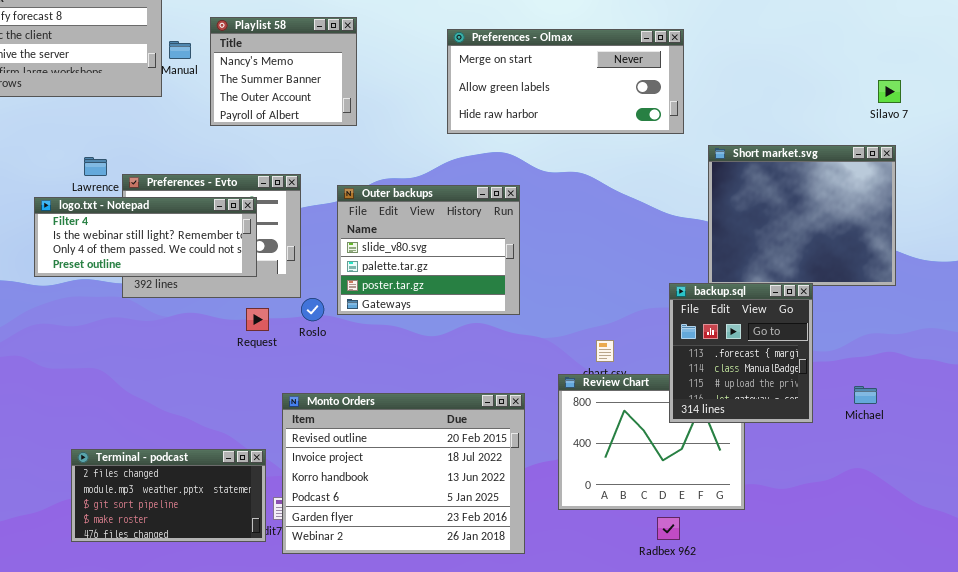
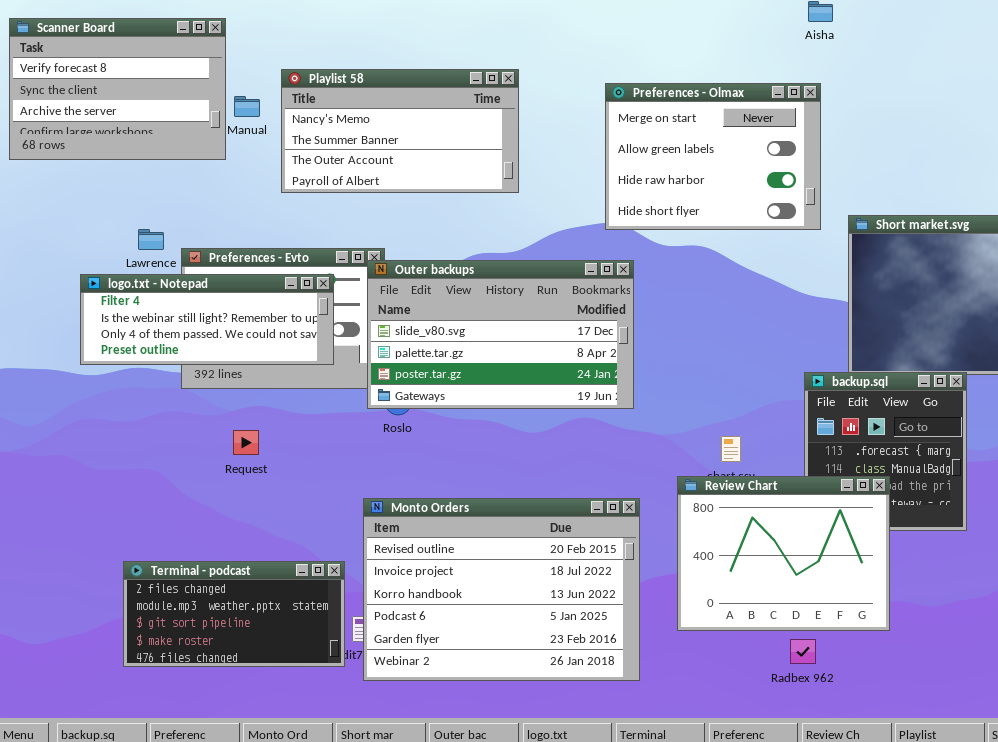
Playlist 58: [210,17,357,126] -> [281,69,519,193], resized
Preferences - Olmax: [447,29,684,134] -> [605,83,821,230], resized
Outer backups: [337,185,520,315] -> [367,260,634,409], resized
Request: [246,308,269,331] -> [233,430,259,455], moved
Review Chart: [558,374,745,510] -> [677,476,890,631], raised

